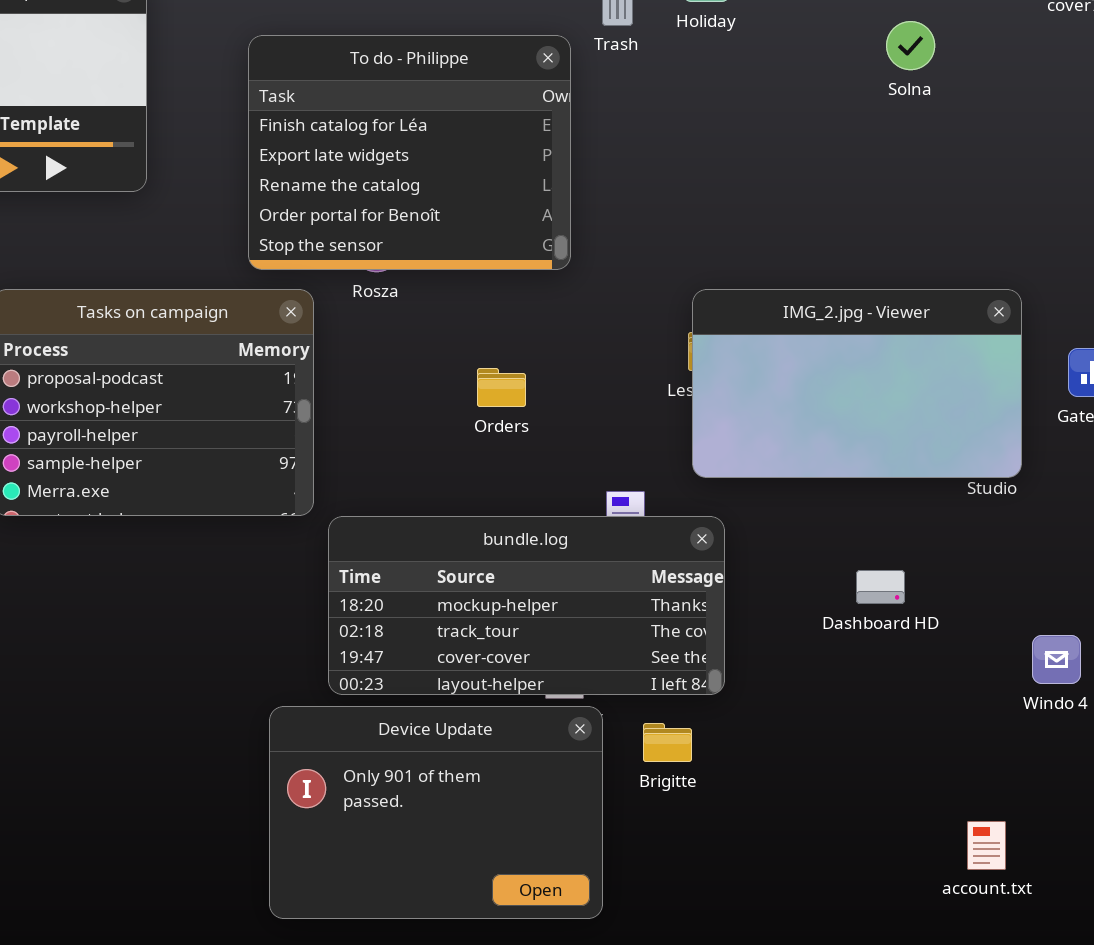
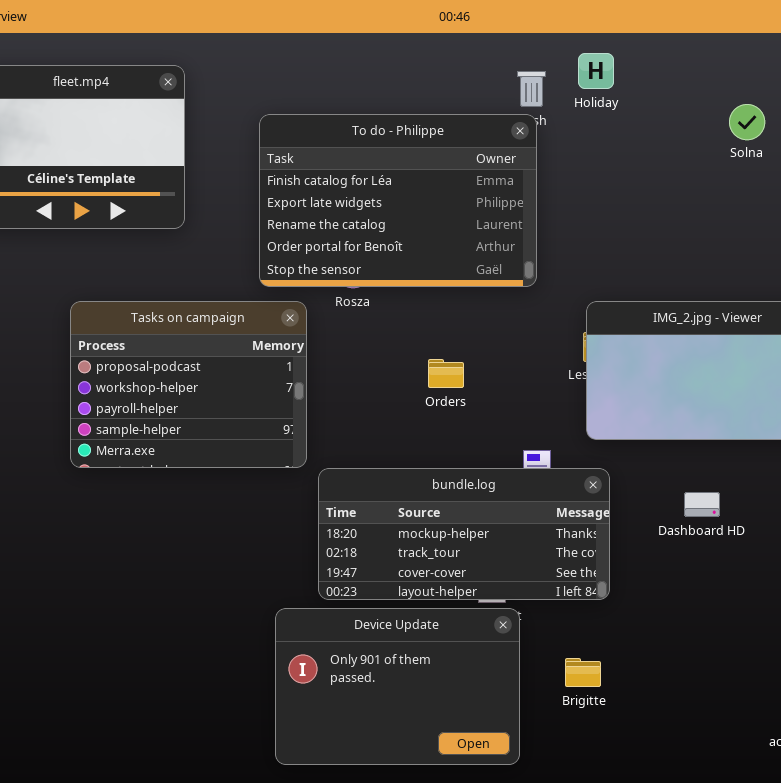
To do - Philippe: [248,35,571,270] -> [259,114,537,287], resized
Dashboard HD: [856,570,905,604] -> [684,492,720,517], moved
Brigitte: [643,723,692,762] -> [565,658,601,687], moved

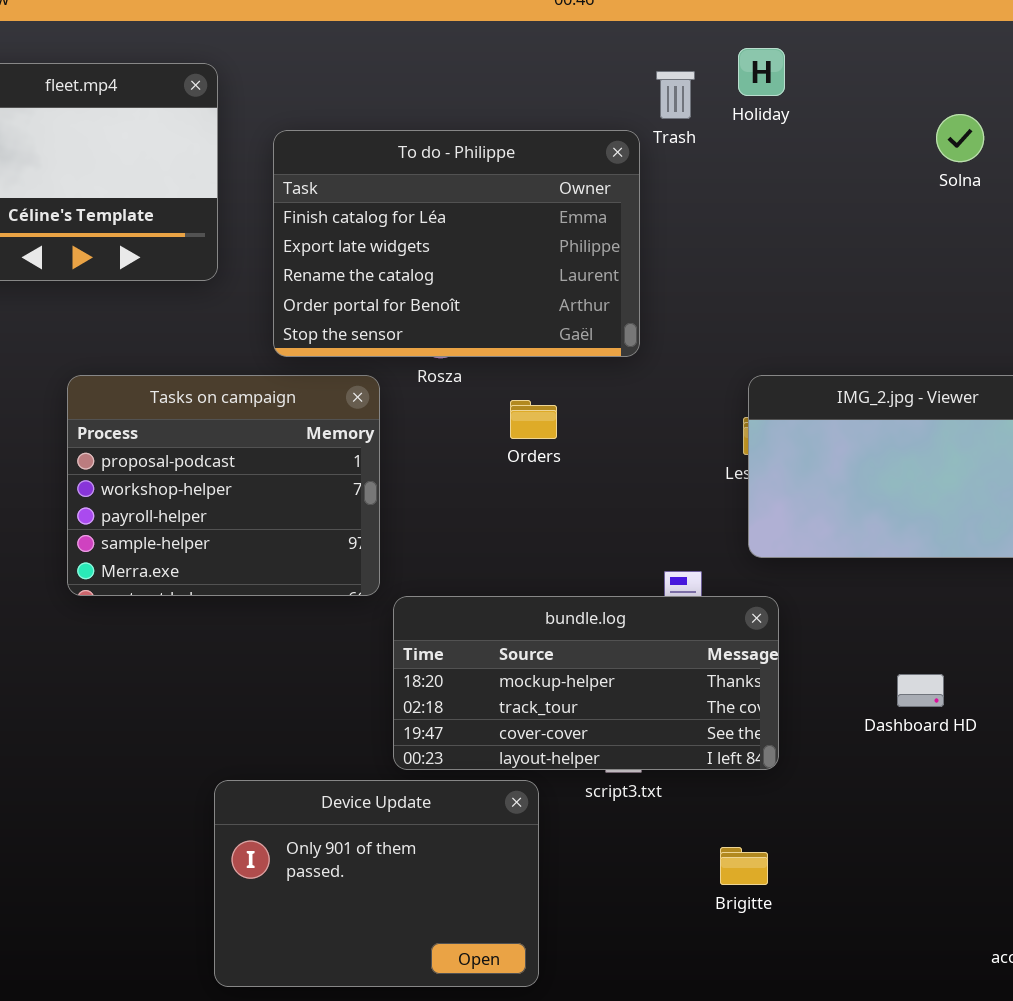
To do - Philippe: [259,114,537,287] -> [273,130,640,357], moved
Orders: [428,359,464,388] -> [510,400,557,439], moved
Dashboard HD: [684,492,720,517] -> [897,674,944,707], moved
Device Update: [275,608,520,765] -> [214,780,539,987], moved

